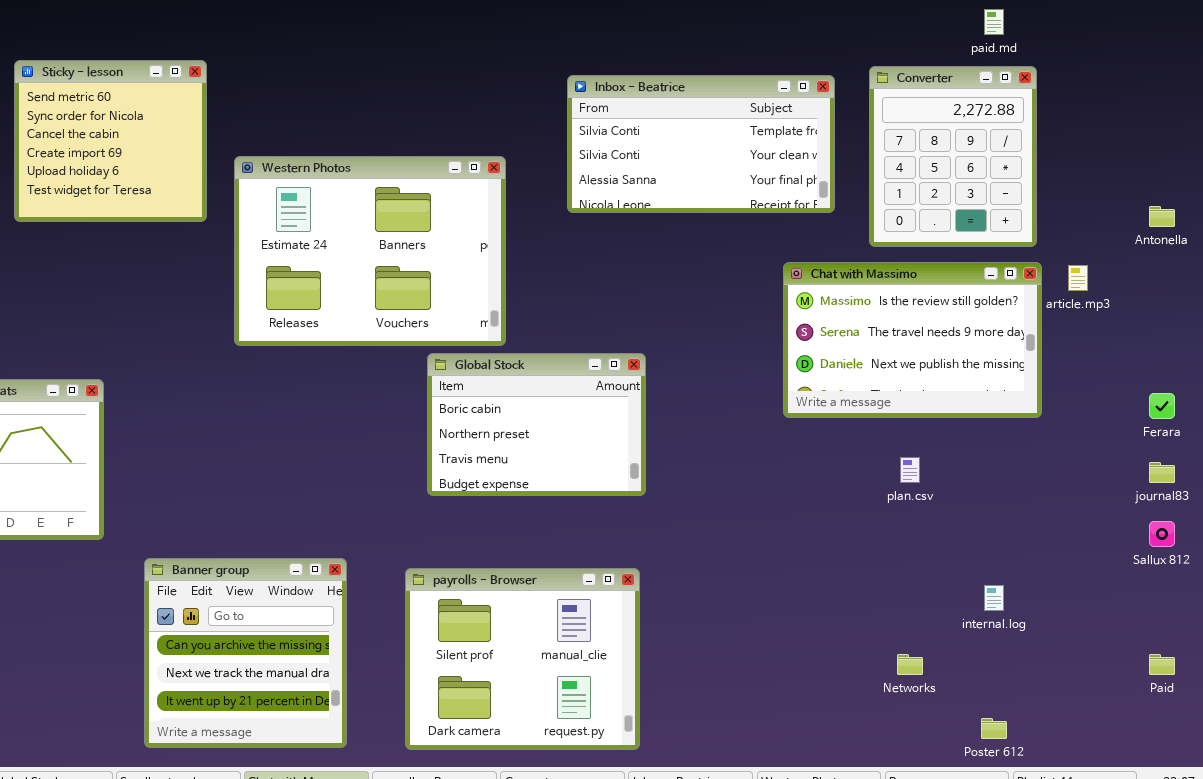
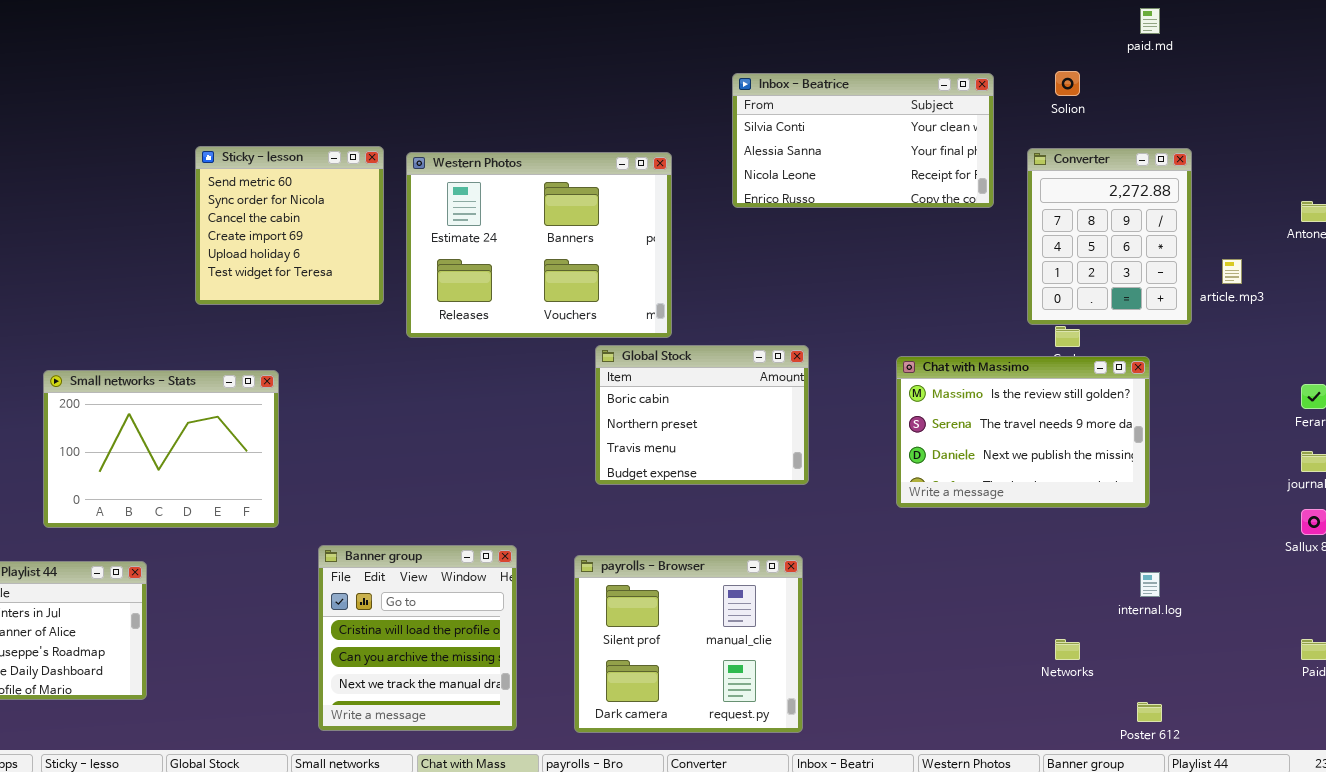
Sticky - lesson: [14,60,207,222] -> [195,146,384,305], moved
Converter: [869,66,1037,247] -> [1027,148,1192,325], moved
Inbox - Beatrice: [567,75,835,213] -> [732,73,994,208], scrolled down 1 row
Chat with Massimo: [783,262,1042,418] -> [896,356,1150,508], moved
Banner group: [144,558,347,748] -> [318,545,517,731], scrolled up 1 row

